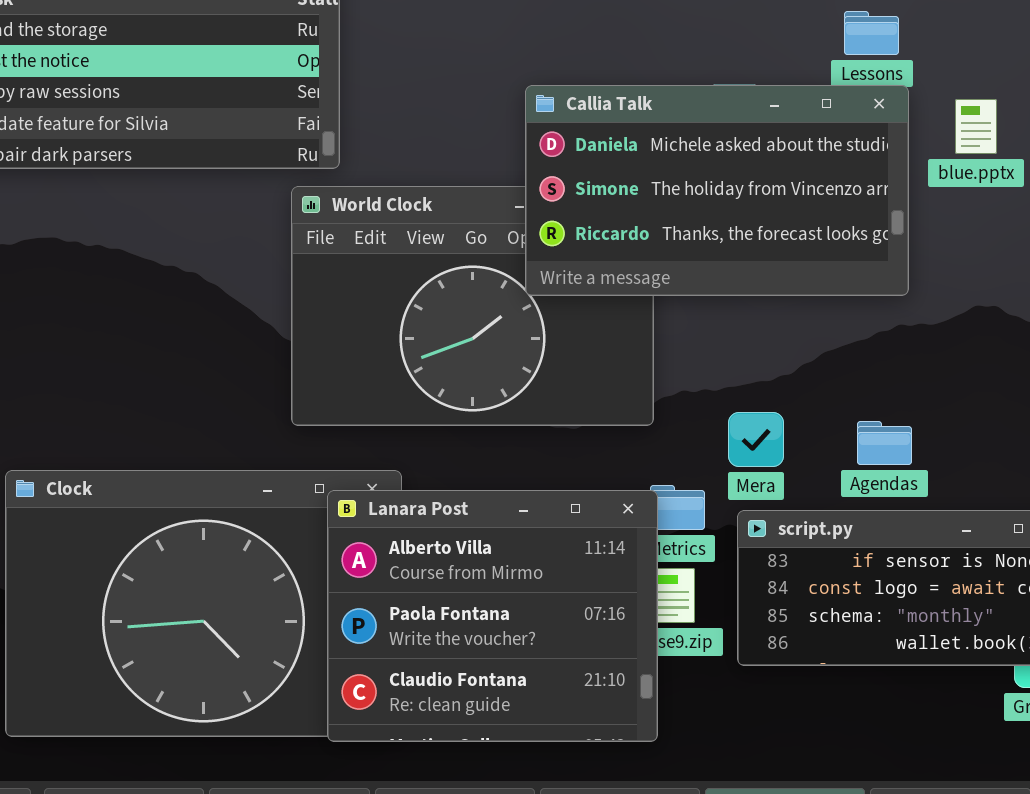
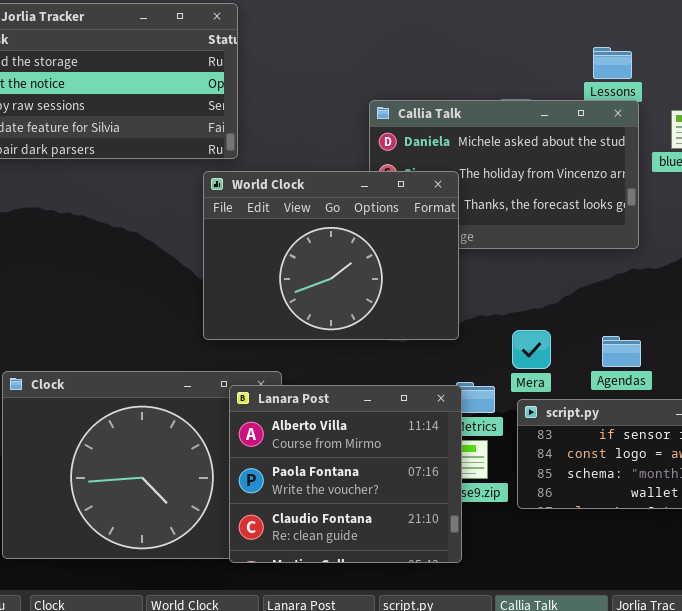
World Clock: [291,186,654,426] -> [203,171,459,340], raised

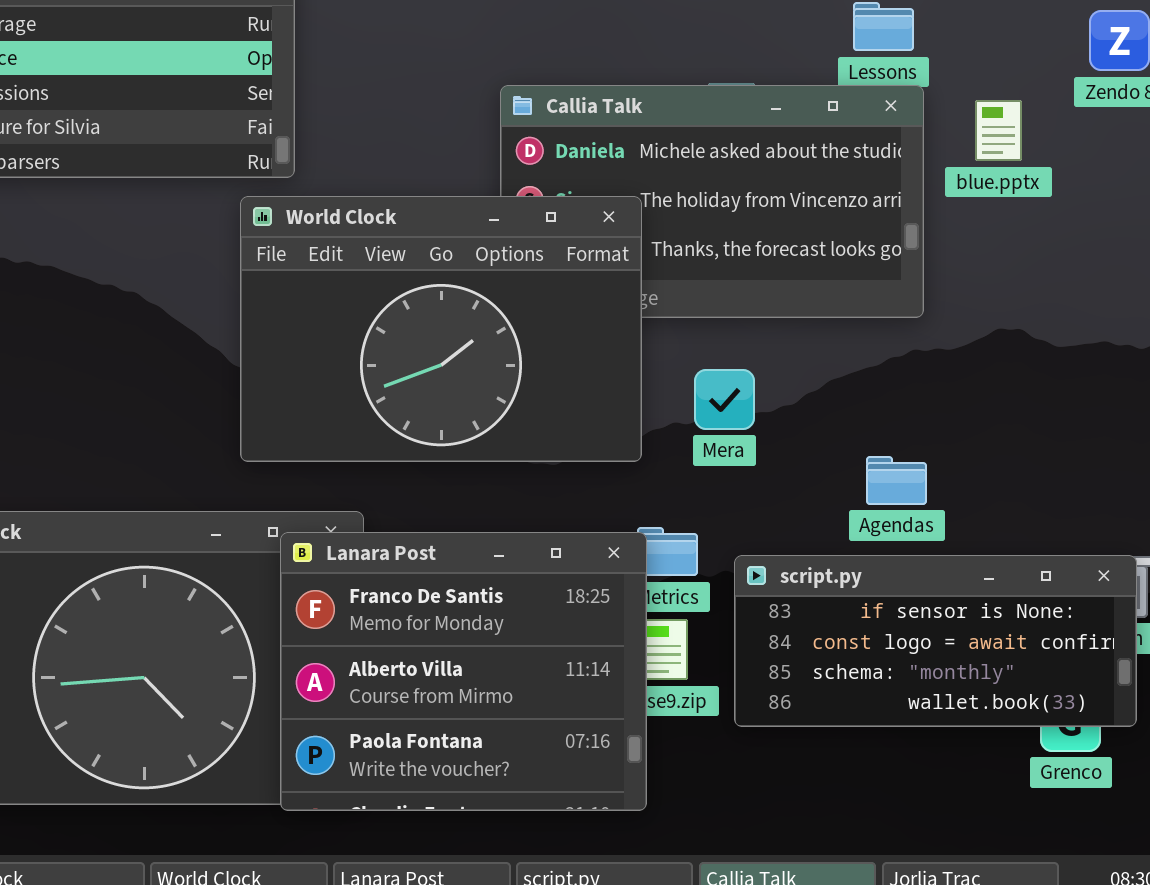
Mera: [512,330,551,369] -> [694,369,755,430], moved
Lanara Post: [229,385,462,563] -> [280,532,647,811], scrolled up 1 row

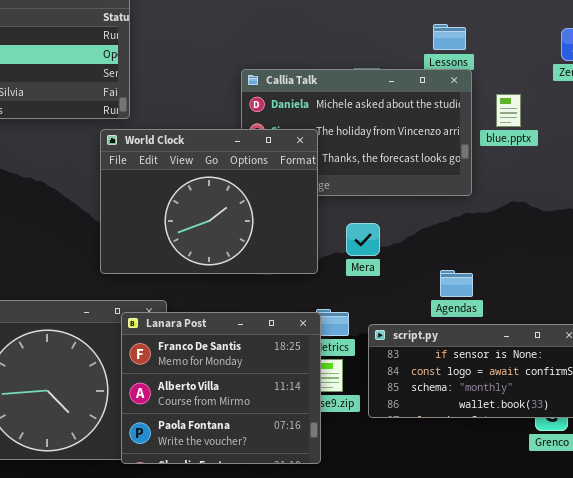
blue.pptx: [975,100,1022,161] -> [496,94,521,127], moved

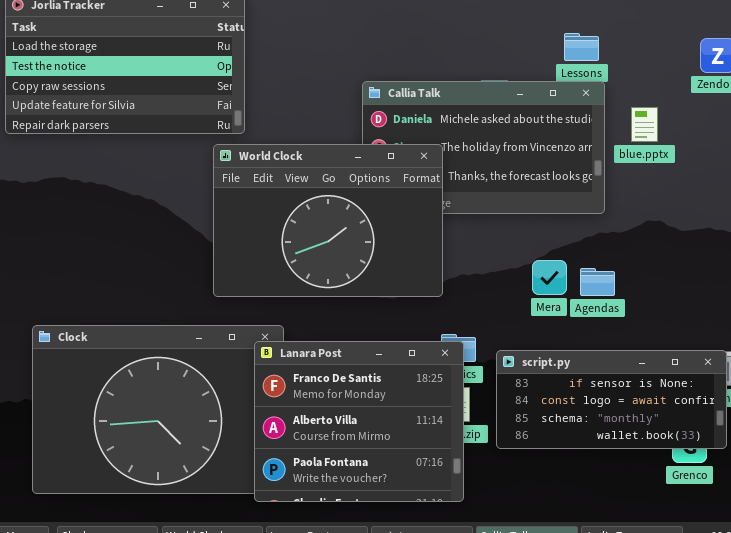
Mera: [346,223,380,256] -> [532,260,567,295], moved
Agendas: [440,270,473,297] -> [580,268,615,296], moved
Lanara Post: [121,312,321,464] -> [254,341,464,502], moved

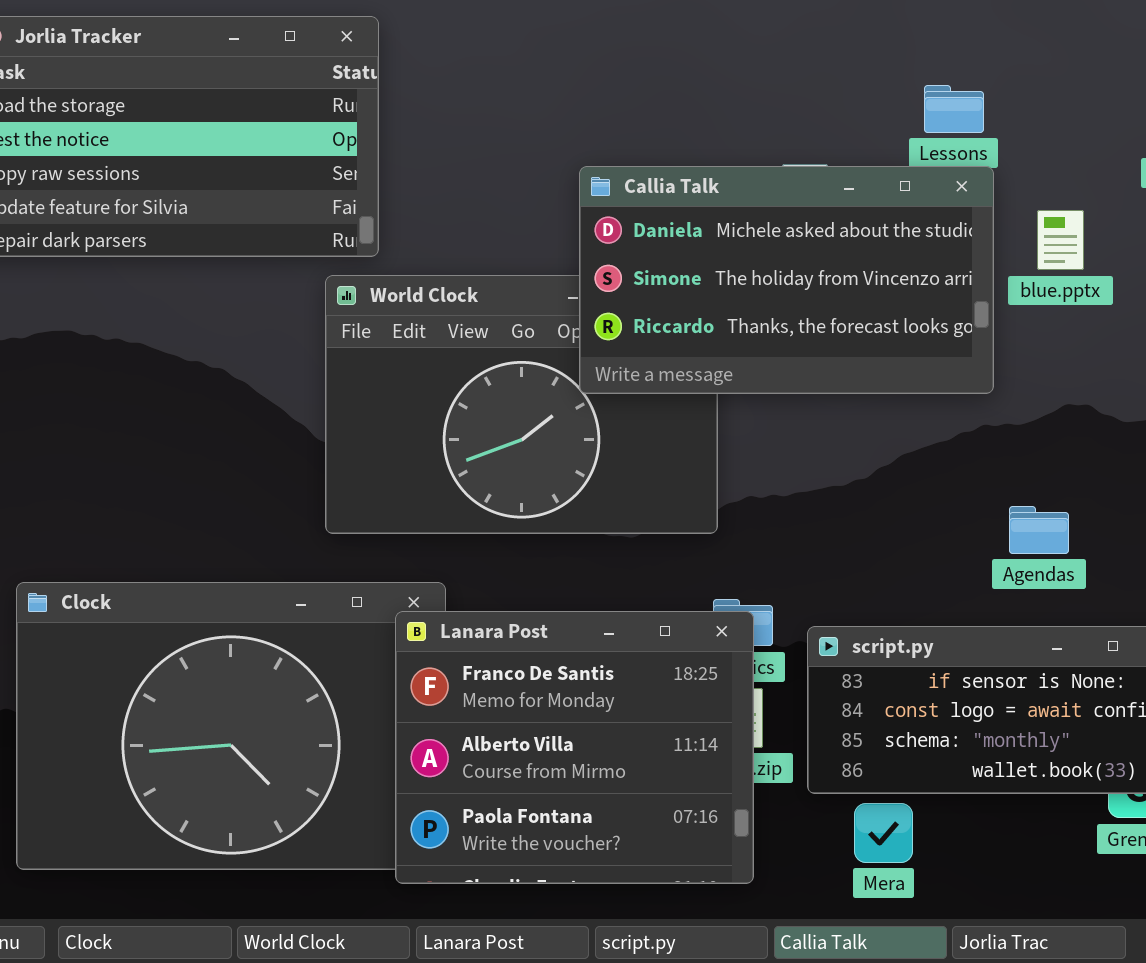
Callia Talk: [362,81,605,214] -> [579,166,994,394], raised
Mera: [532,260,567,295] -> [854,803,913,863], moved
Agendas: [580,268,615,296] -> [1009,506,1069,554], moved

